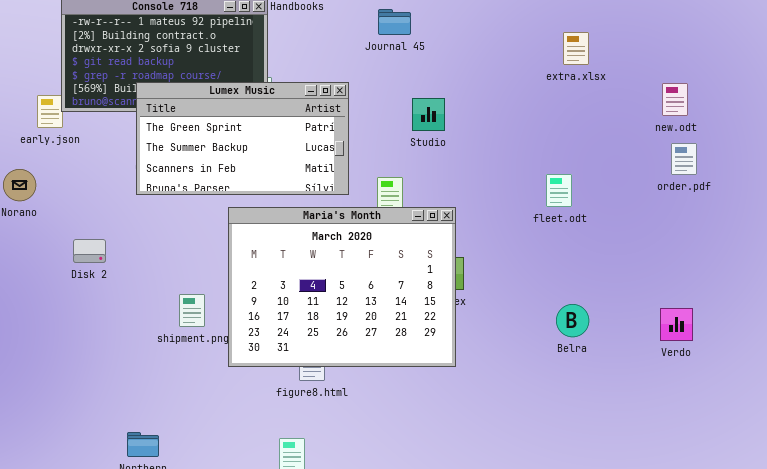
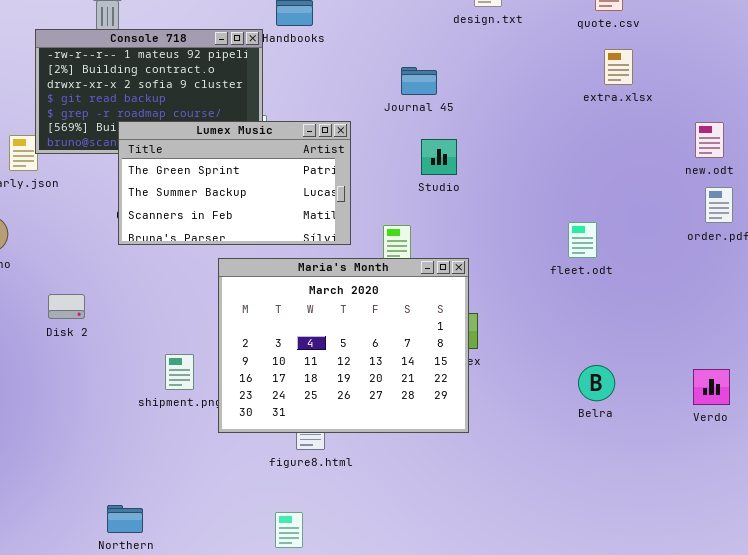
Journal 45: [378,9,411,35] -> [401,67,437,95], moved
extra.xlsx: [563,32,589,65] -> [604,49,633,85], moved

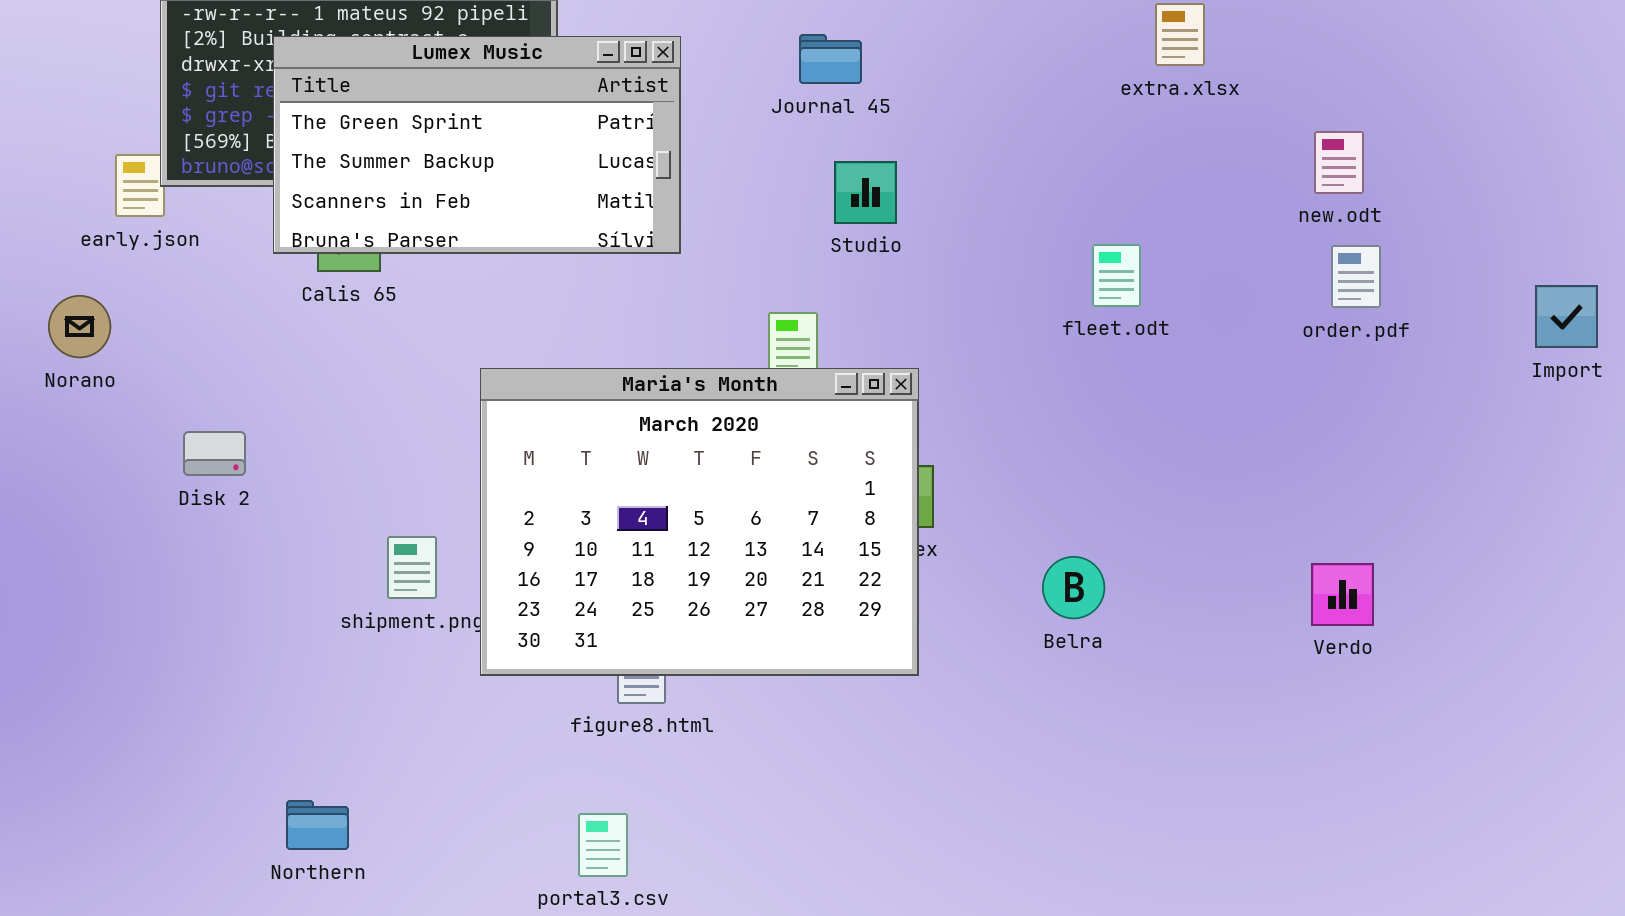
Lumex Music: [118,121,351,245] -> [273,36,681,254], moved
fleet.odt: [568,222,597,258] -> [1092,244,1141,307], moved
Belra: [578,365,615,401] -> [1042,556,1105,619], moved

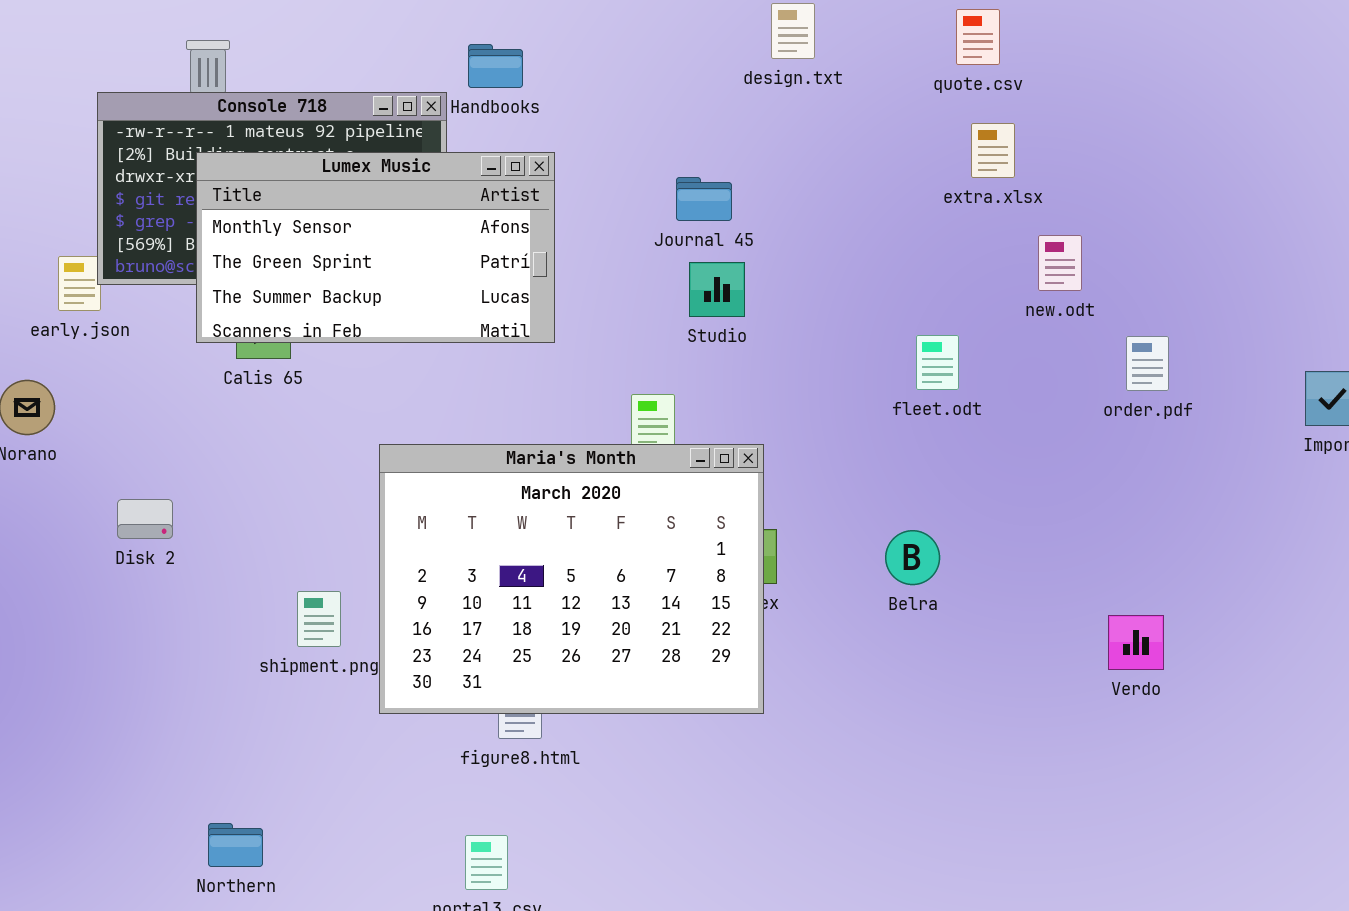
Journal 45: [799,34,862,84] -> [676,177,732,221], moved
Lumex Music: [273,36,681,254] -> [196,152,555,343], scrolled up 1 row
new.odt: [1314,131,1364,194] -> [1038,235,1082,291], moved
Belra: [1042,556,1105,619] -> [885,530,940,585], moved

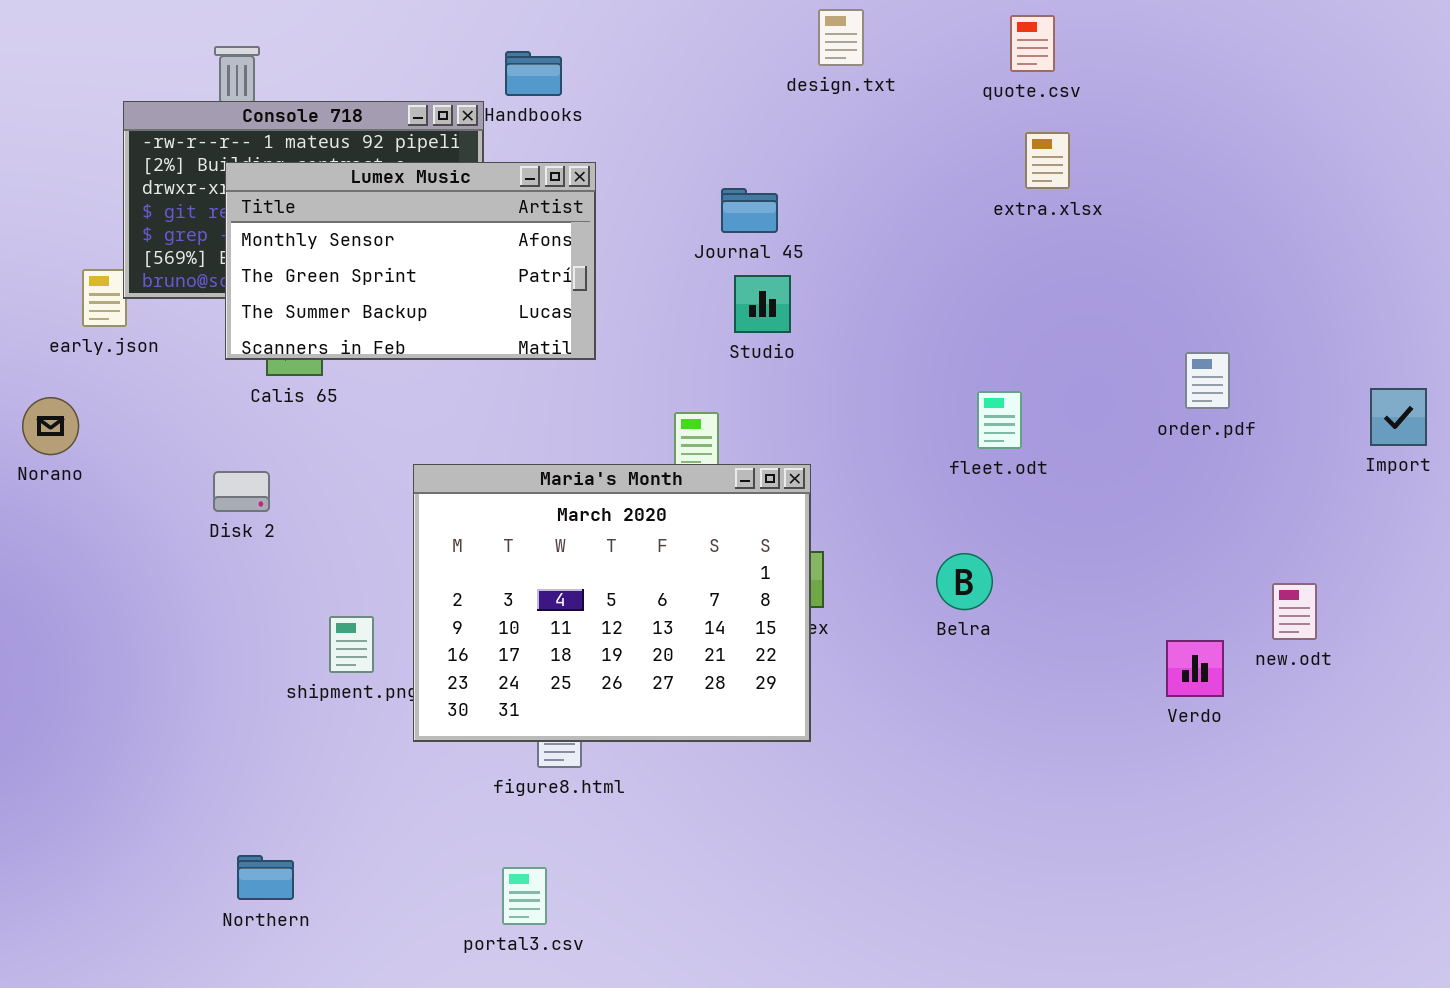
new.odt: [1038,235,1082,291] -> [1272,583,1317,640], moved
fleet.odt: [916,335,959,390] -> [977,391,1022,449], moved
Disk 2: [117,499,173,539] -> [213,471,270,512], moved

